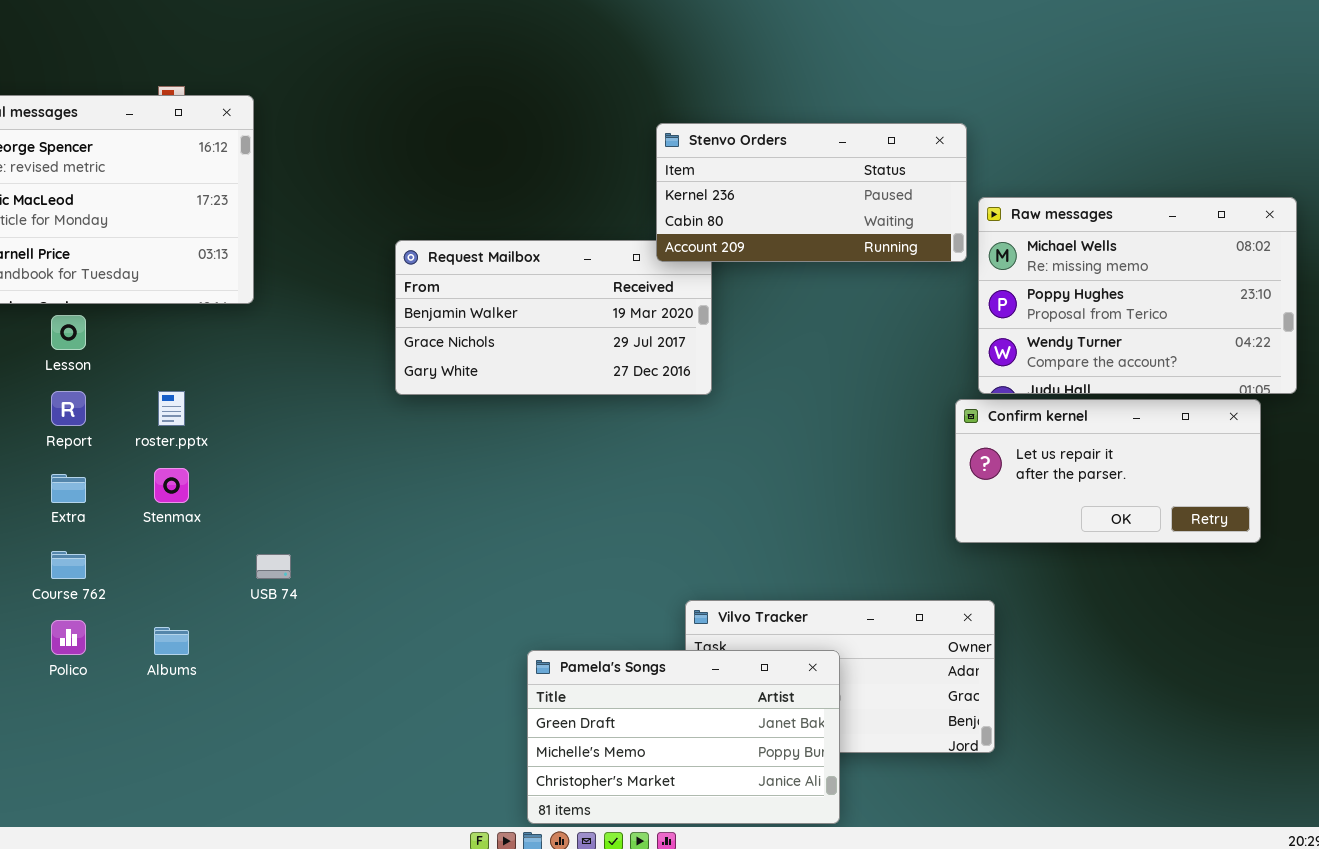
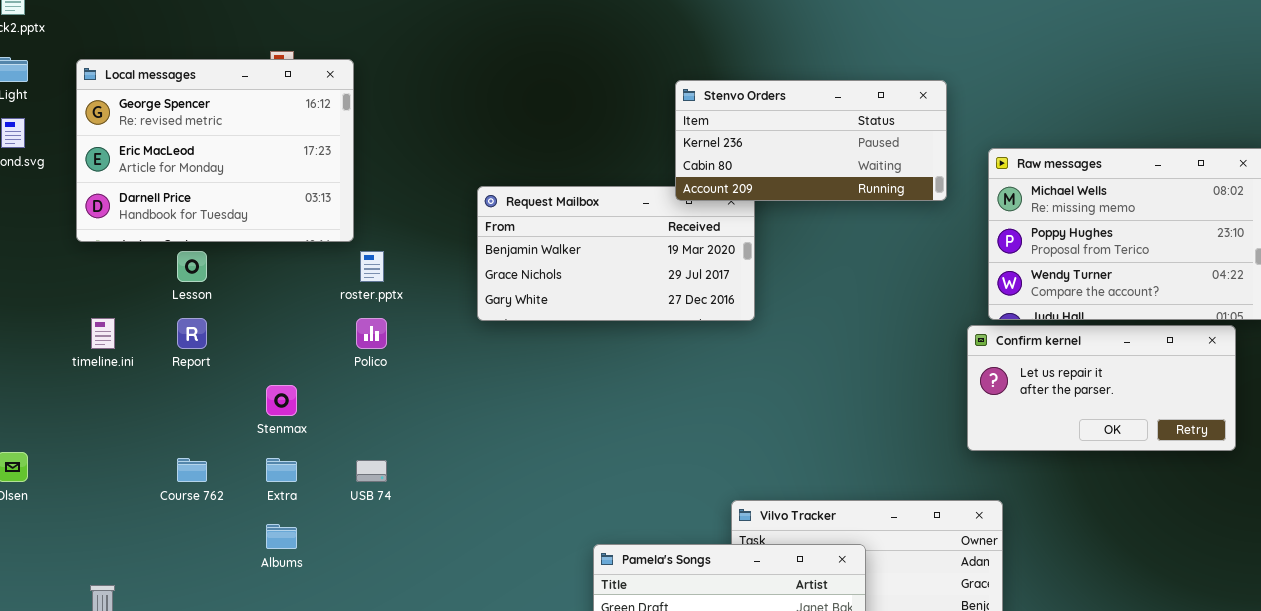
Stenvo Orders: [656,123,967,262] -> [675,80,947,201], moved
roster.pptx: [158,391,185,426] -> [360,251,384,282], moved
Extra: [51,474,86,503] -> [266,458,297,482], moved
Polico: [51,620,86,655] -> [356,318,387,349], moved

